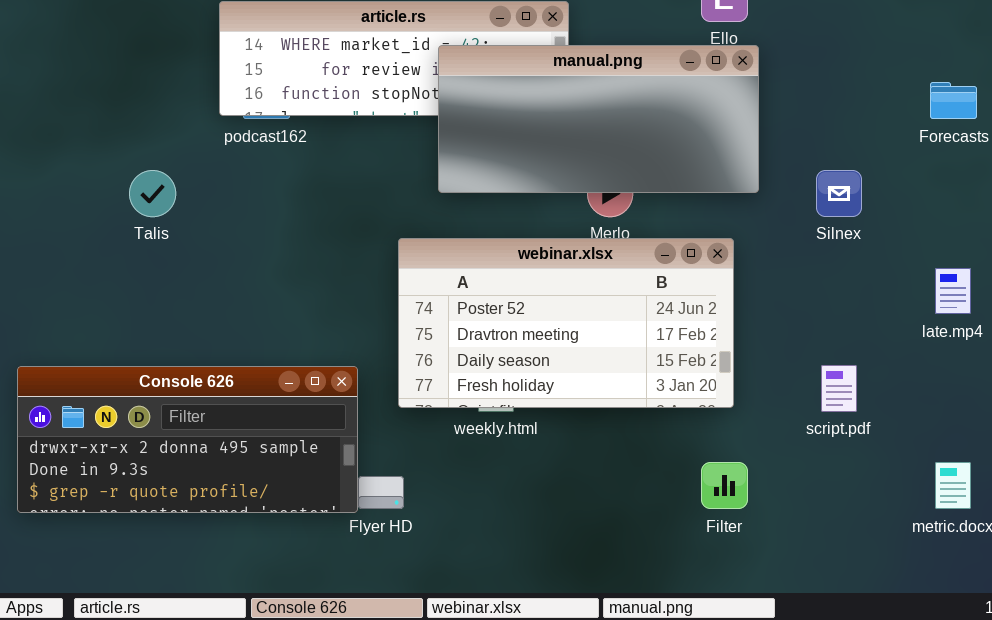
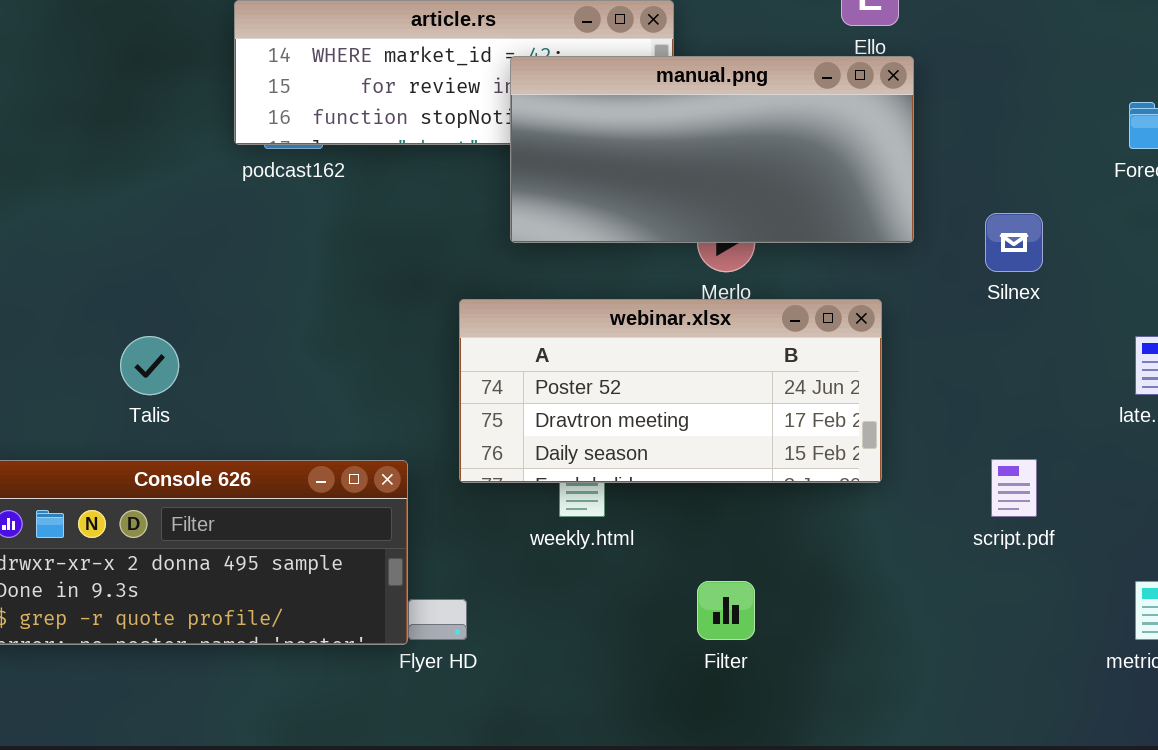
Talis: [129,170,176,217] -> [120,336,179,395], moved
webinar.xlsx: [398,238,734,408] -> [459,299,882,483], resized
Filter: [701,462,748,509] -> [697,581,755,640], moved

